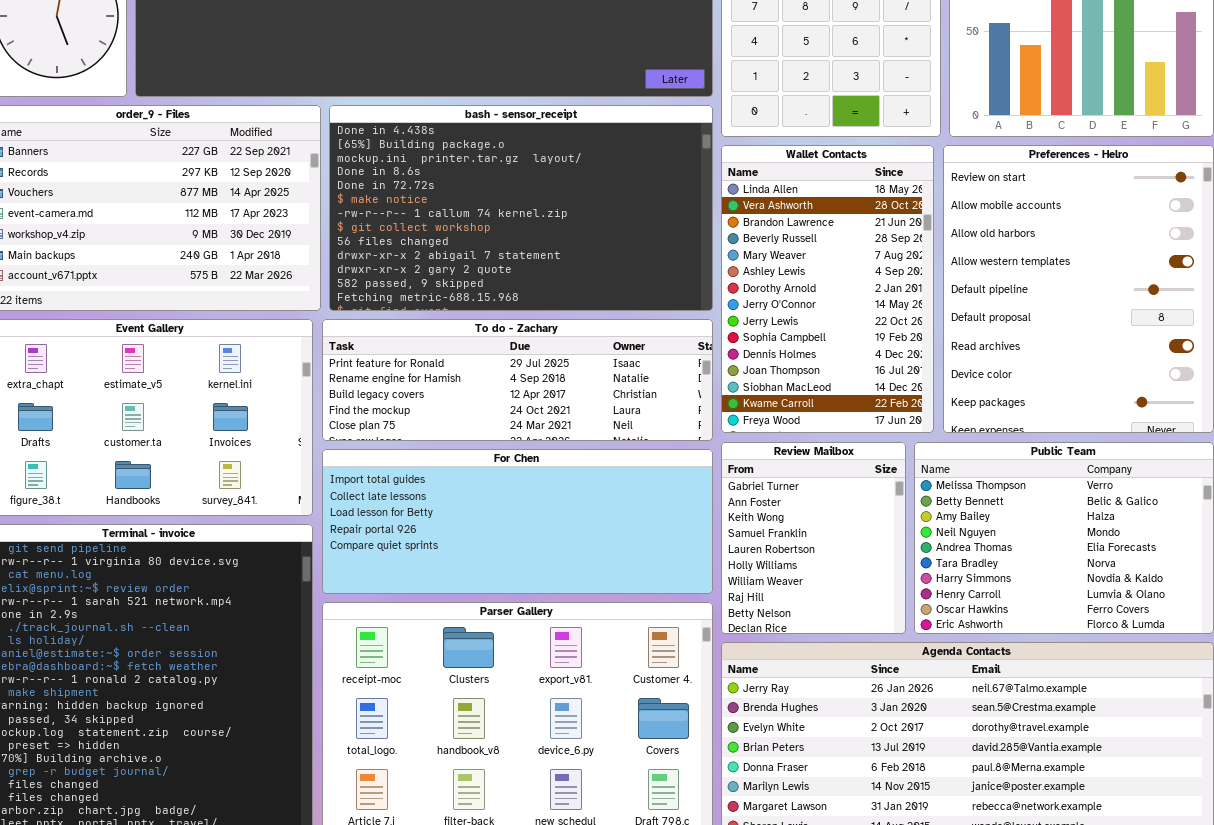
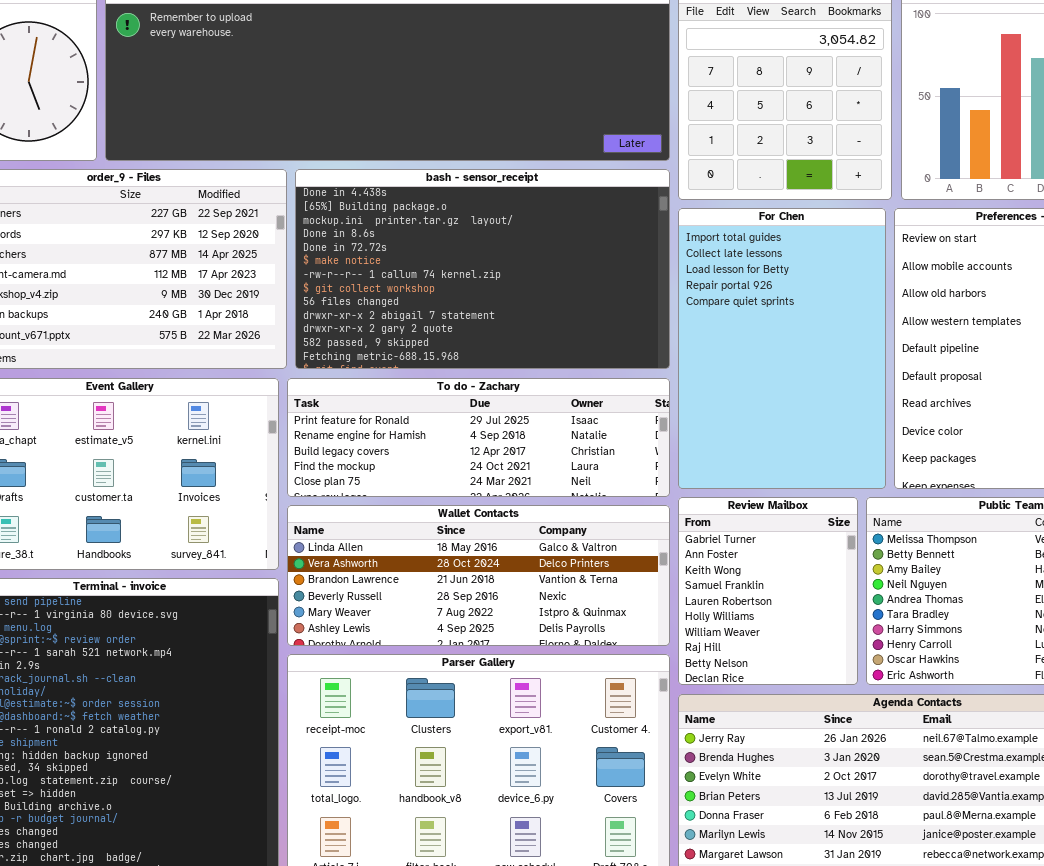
Wallet Contacts: [721,145,934,433] -> [287,505,670,646], moved, resized
For Chen: [322,449,713,594] -> [678,208,886,489], moved, resized

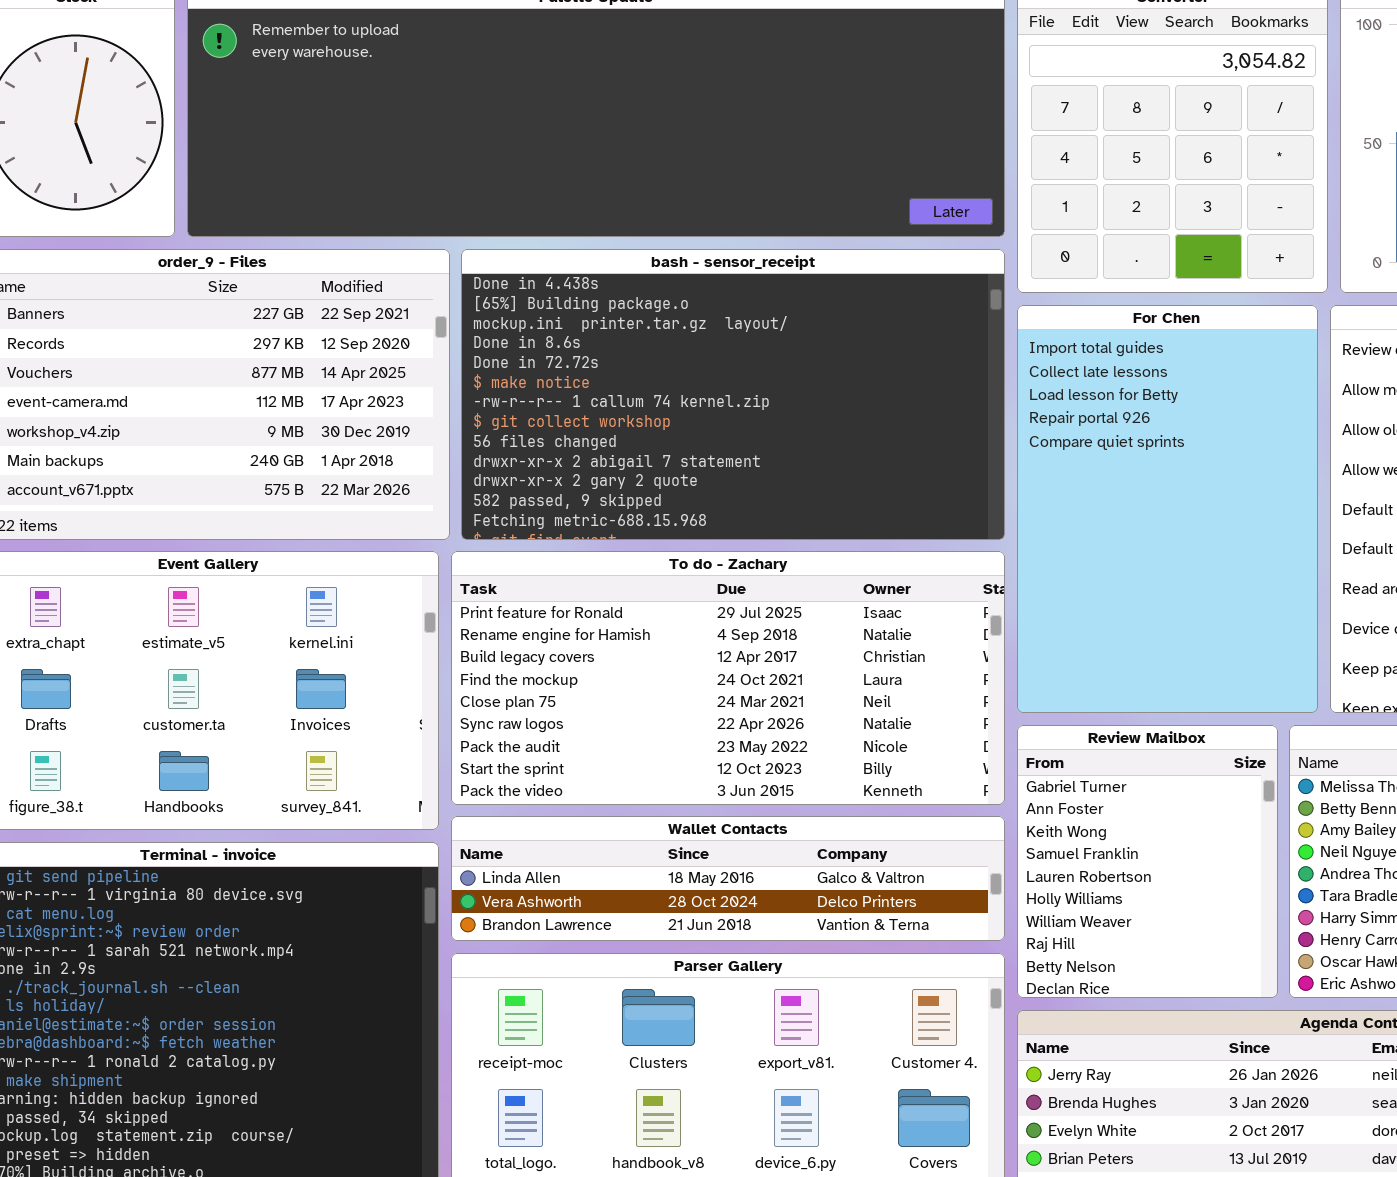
To do - Zachary: [287,378,670,497] -> [451,551,1005,805], resized
Wallet Contacts: [287,505,670,646] -> [451,816,1005,941], resized

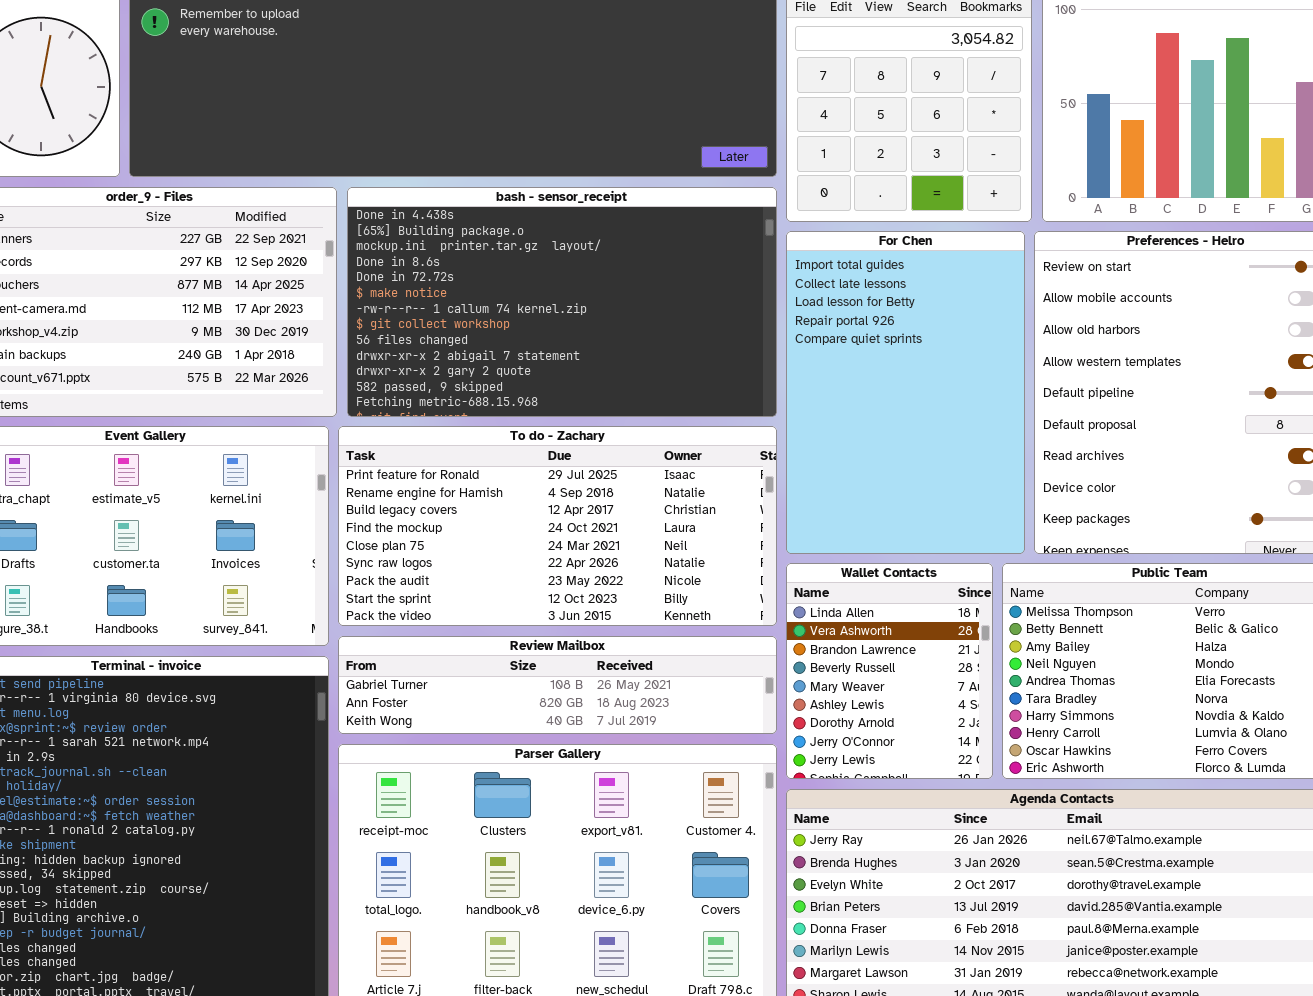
Review Mailbox: [1017,725,1278,998] -> [338,636,777,734], moved, resized
Wallet Contacts: [451,816,1005,941] -> [786,563,993,779], moved, resized

